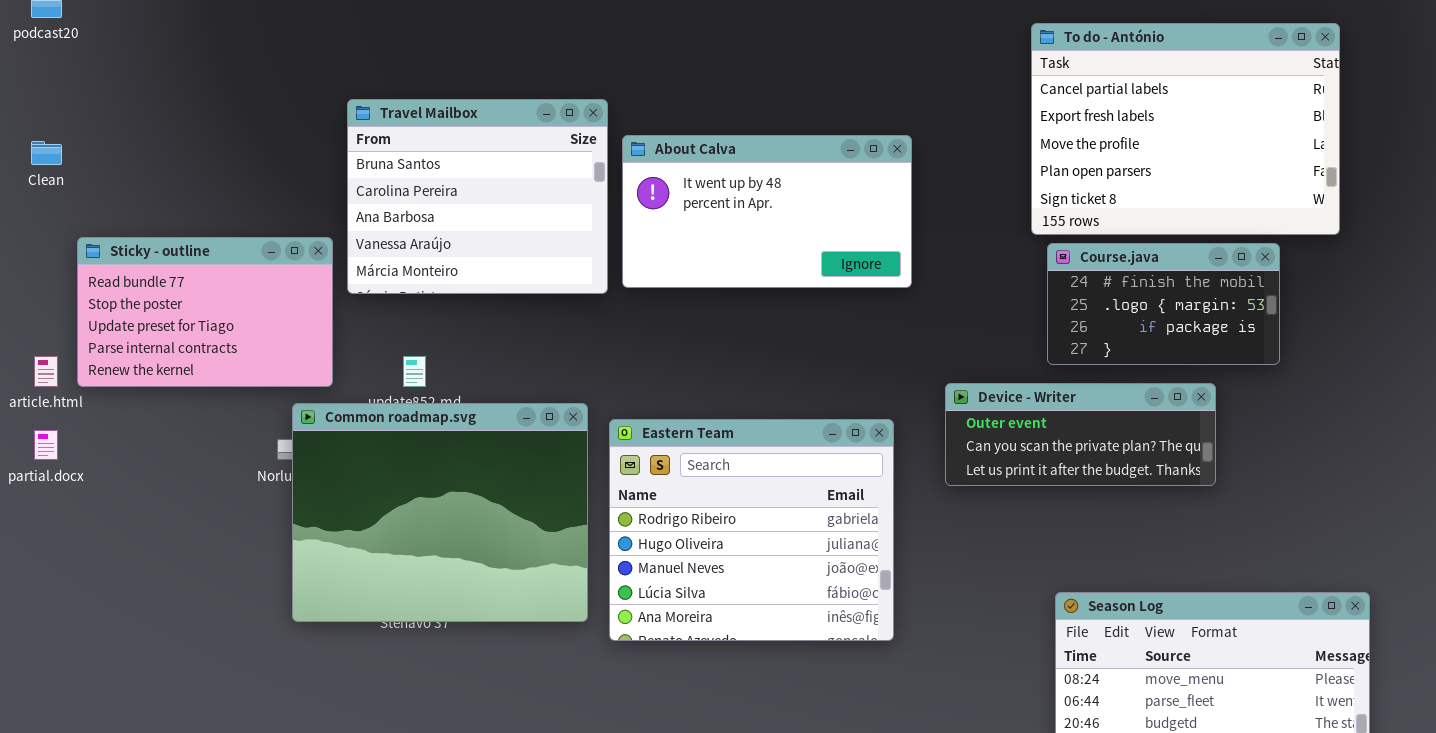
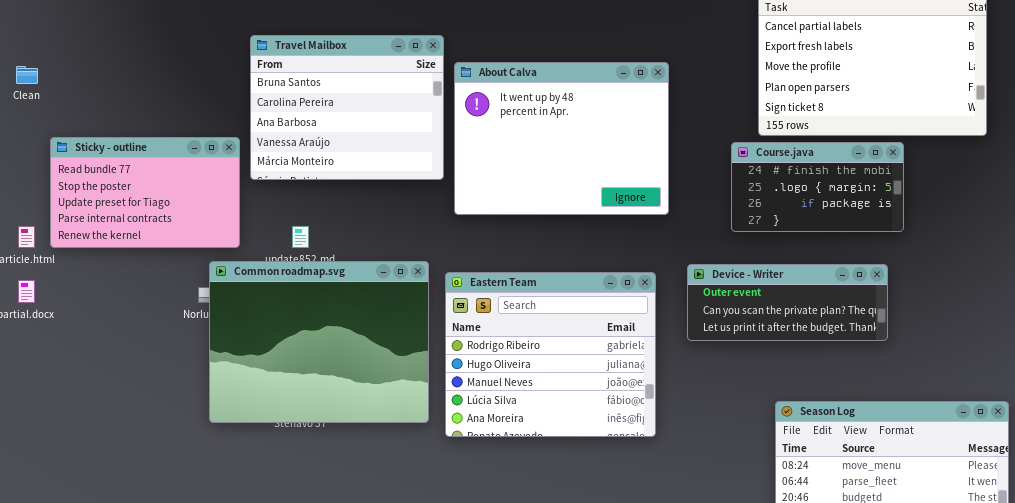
About Calva: [622,135,912,288] -> [454,62,669,215], resized
Course.java: [1047,243,1280,365] -> [731,142,904,232], moved
Device - Writer: [945,383,1216,486] -> [687,264,888,341], moved

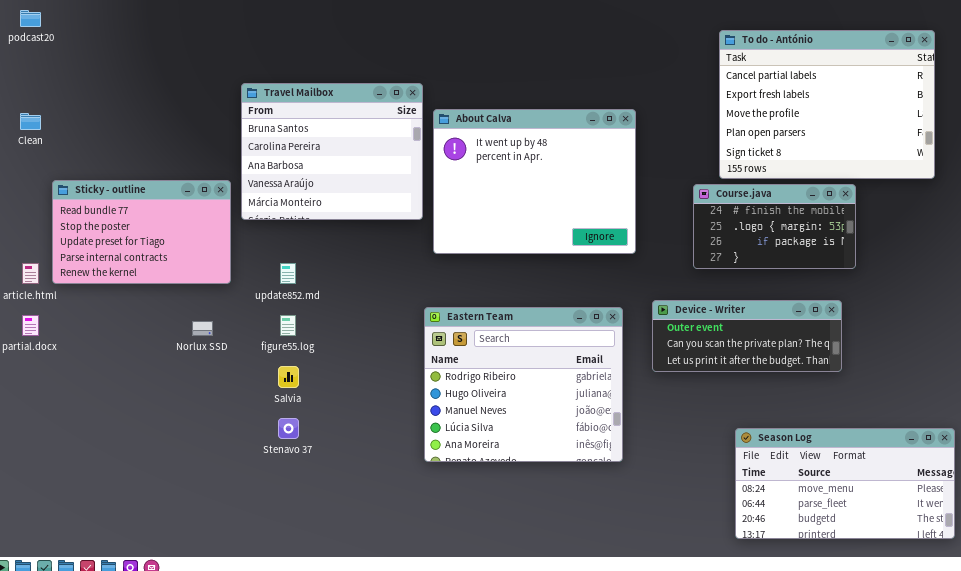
Common roadmap.svg: [209,261,429,423] -> none, closed

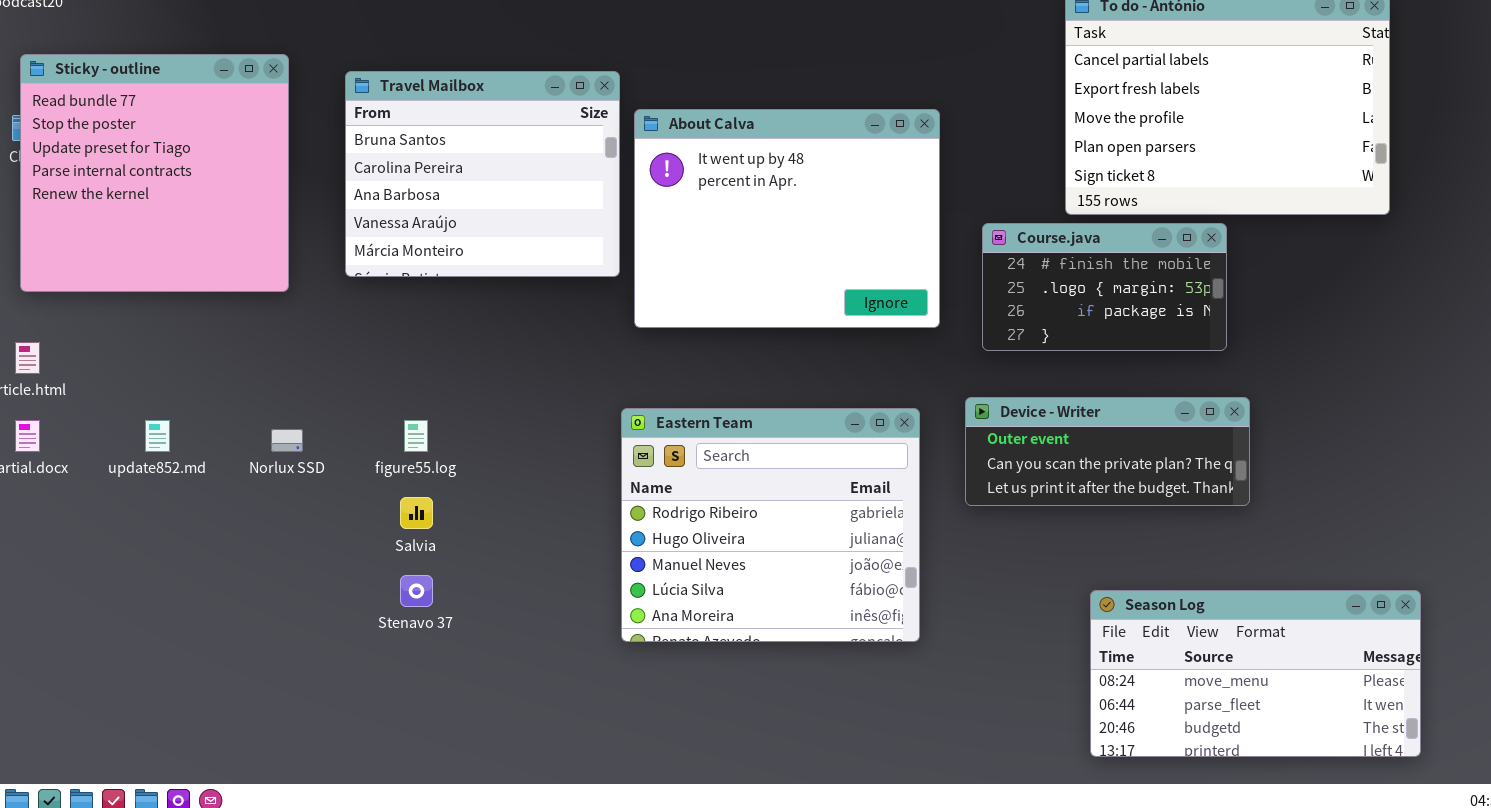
Sticky - outline: [52,180,231,284] -> [20,54,289,292], moved, resized
Course.java: [693,184,856,269] -> [982,223,1227,351], moved
update852.md: [280,263,296,284] -> [145,420,170,452], moved

